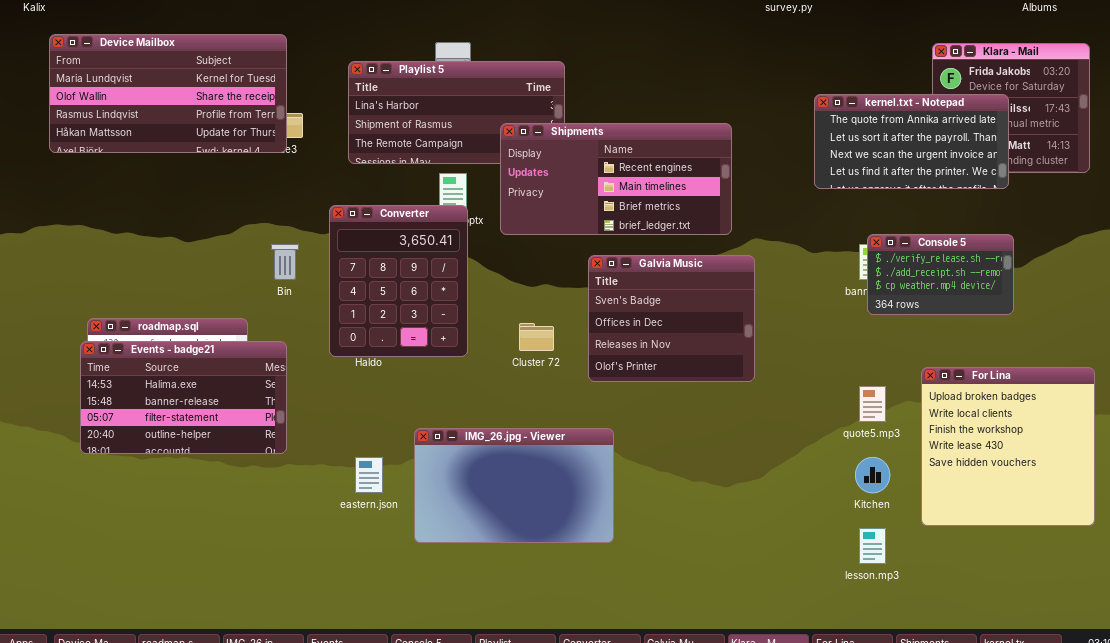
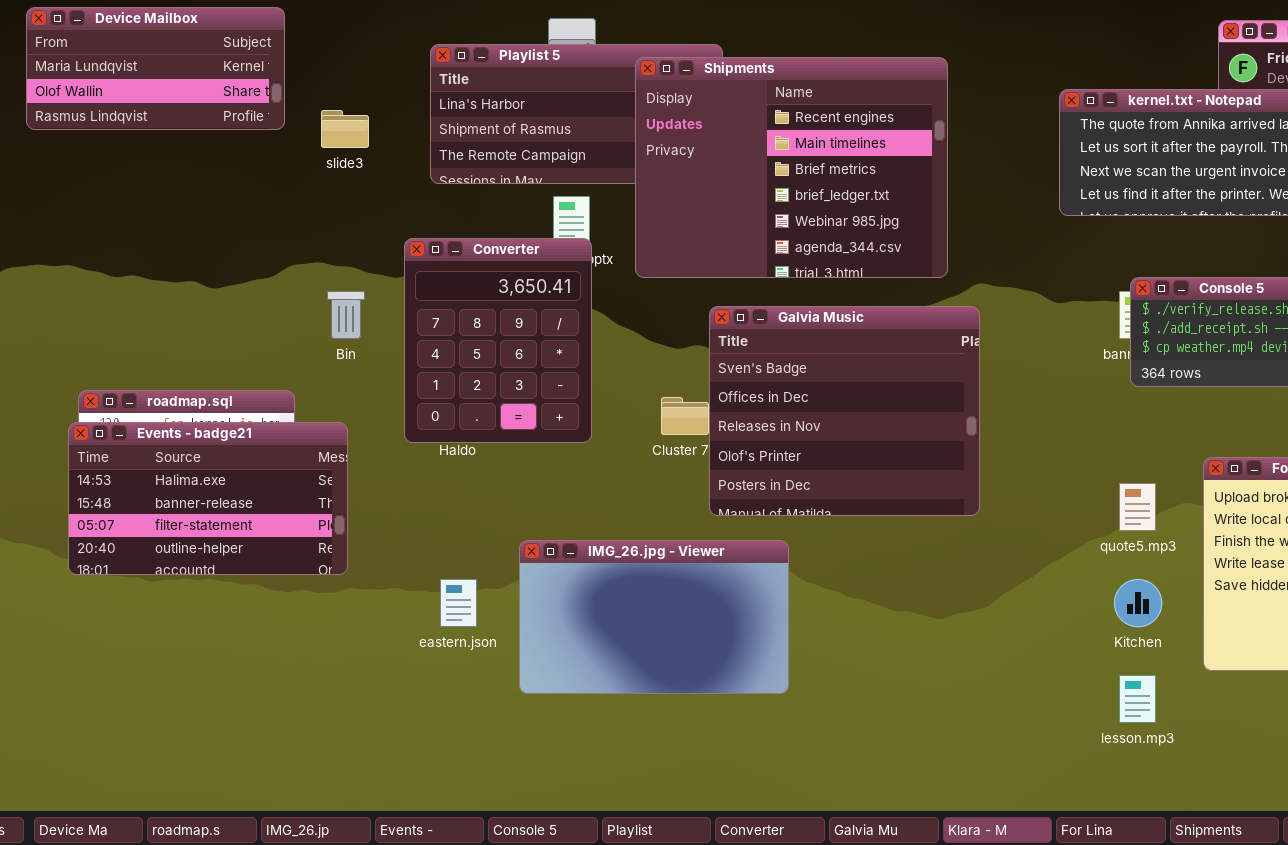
Device Mailbox: [49,34,287,153] -> [26,7,285,130], resized
Shipments: [500,123,732,235] -> [635,57,948,278], resized
Galvia Music: [588,255,755,382] -> [709,306,980,516], resized

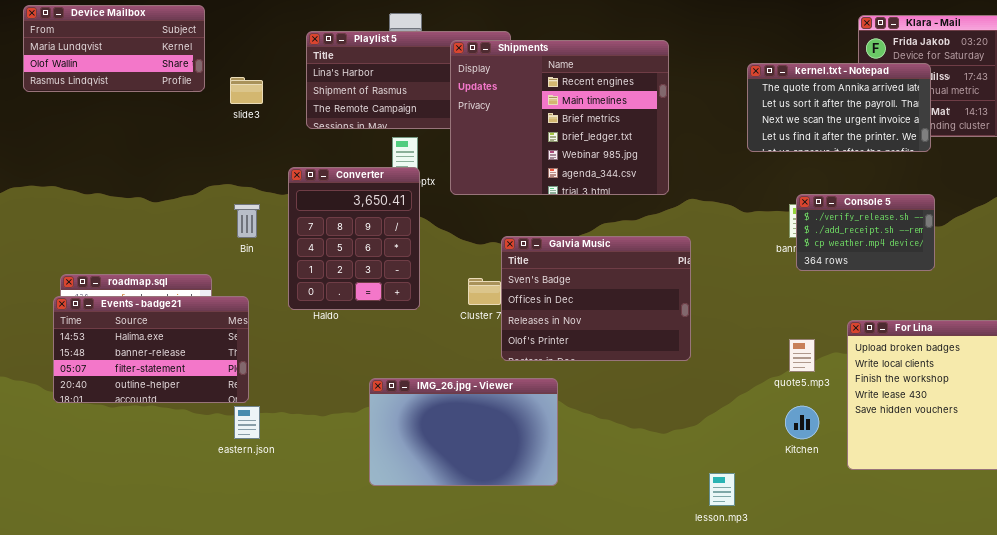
Galvia Music: [709,306,980,516] -> [501,236,691,361], resized
eastern.json: [440,579,477,627] -> [234,406,260,439], moved
lesson.mp3: [1119,675,1156,723] -> [709,473,735,506], moved

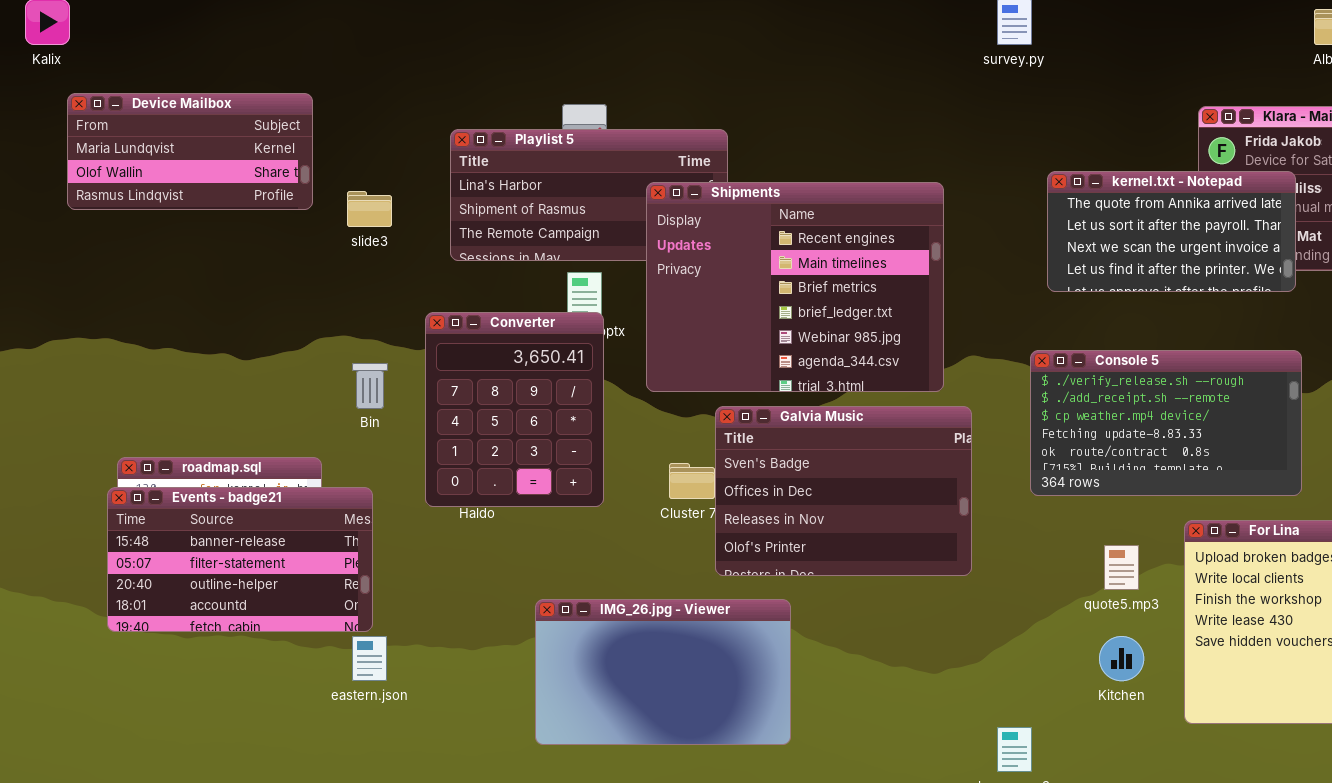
Shipments: [450,40,669,195] -> [646,182,944,392], moved
Console 5: [796,194,935,271] -> [1030,350,1302,496], resized
Events - badge21: [53,296,249,403] -> [107,487,373,632], scrolled down 1 row

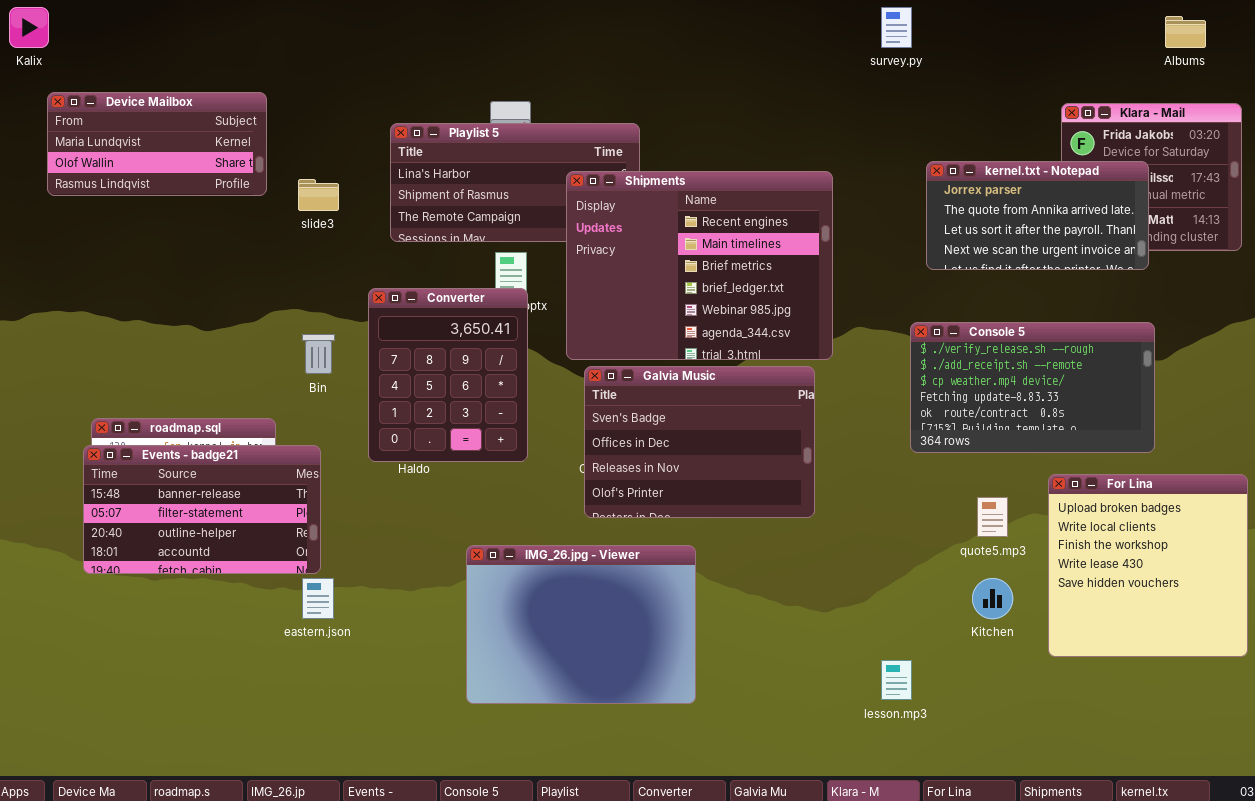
kernel.txt - Notepad: [1047,171,1296,292] -> [926,161,1149,270], scrolled up 1 row
Galvia Music: [715,406,972,576] -> [584,366,815,518], moved
IMG_26.jpg - Viewer: [535,599,791,745] -> [466,545,696,704], resized

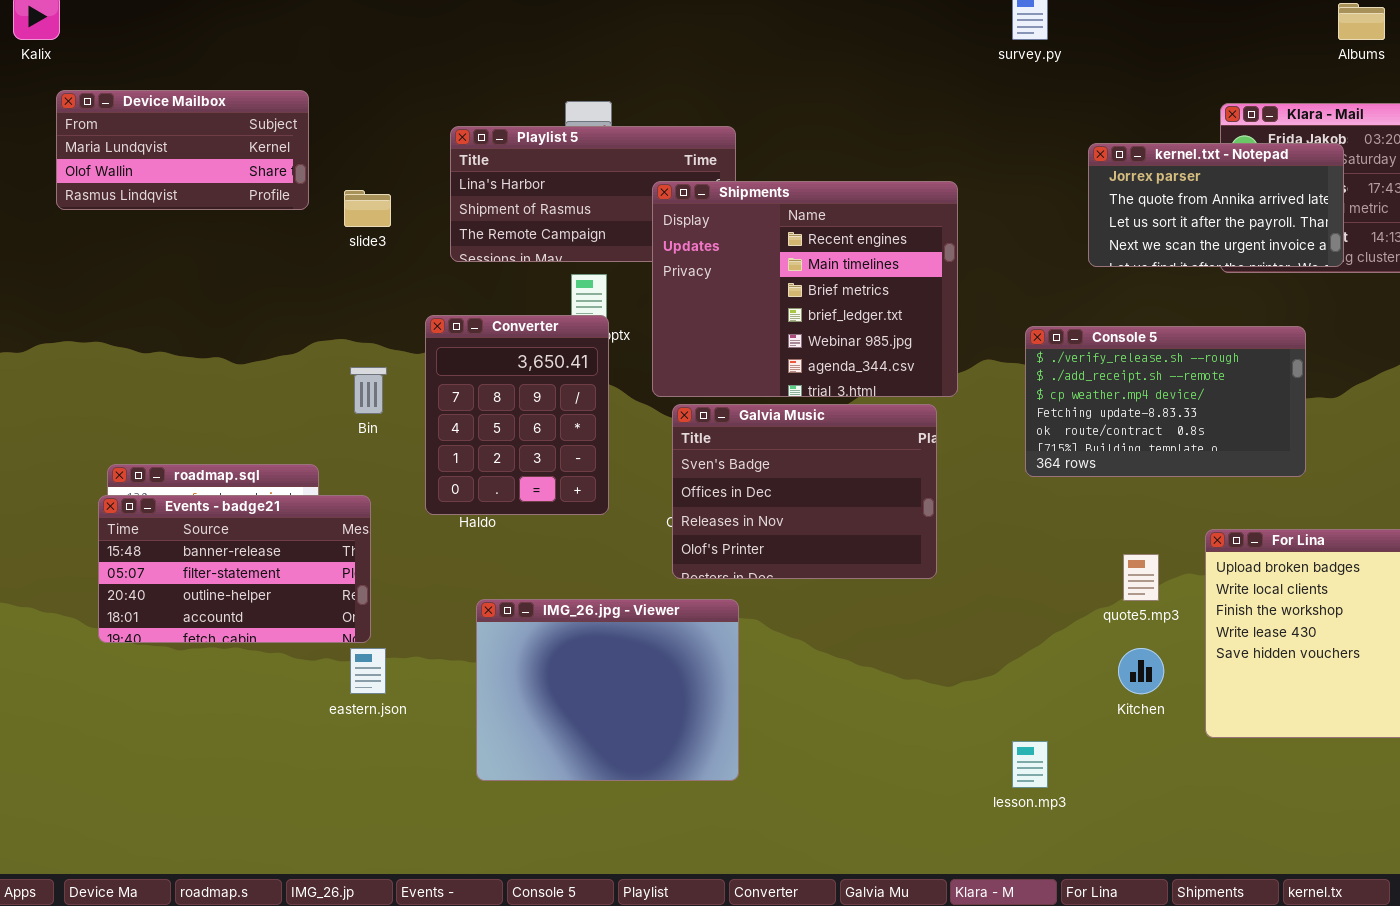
kernel.txt - Notepad: [926,161,1149,270] -> [1088,143,1344,267], moved
Console 5: [910,322,1155,453] -> [1025,326,1306,477], moved
IMG_26.jpg - Viewer: [466,545,696,704] -> [476,599,739,781], moved

